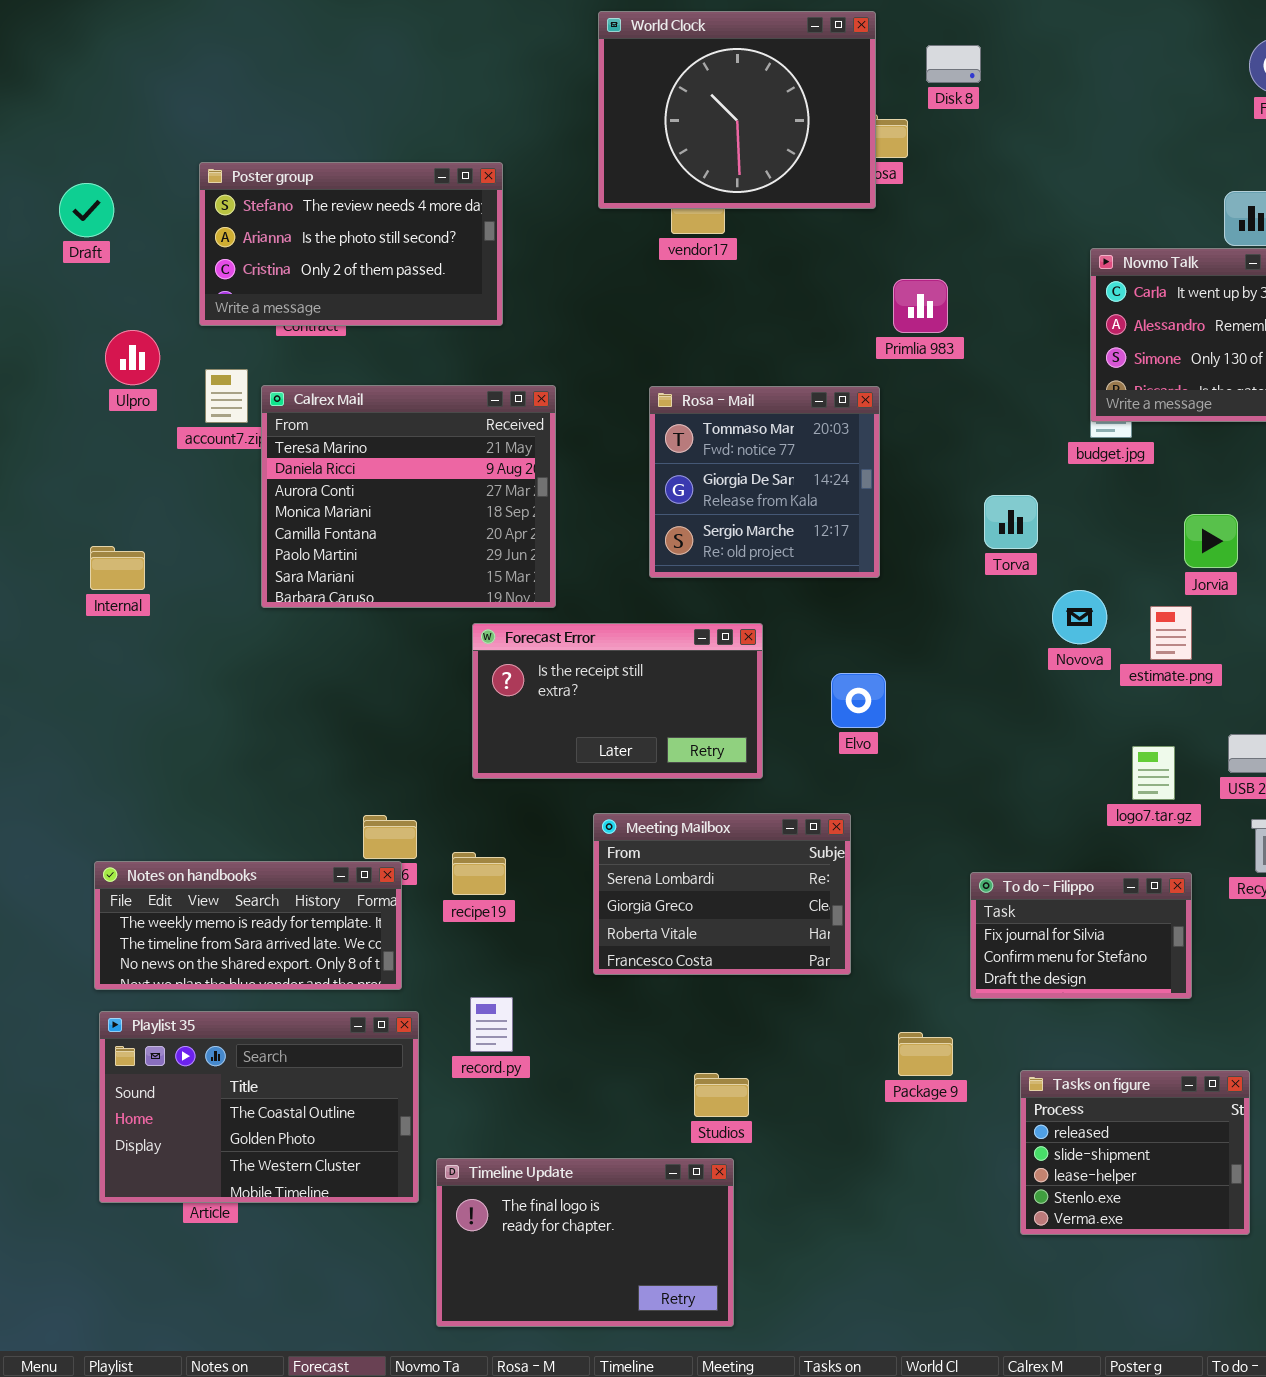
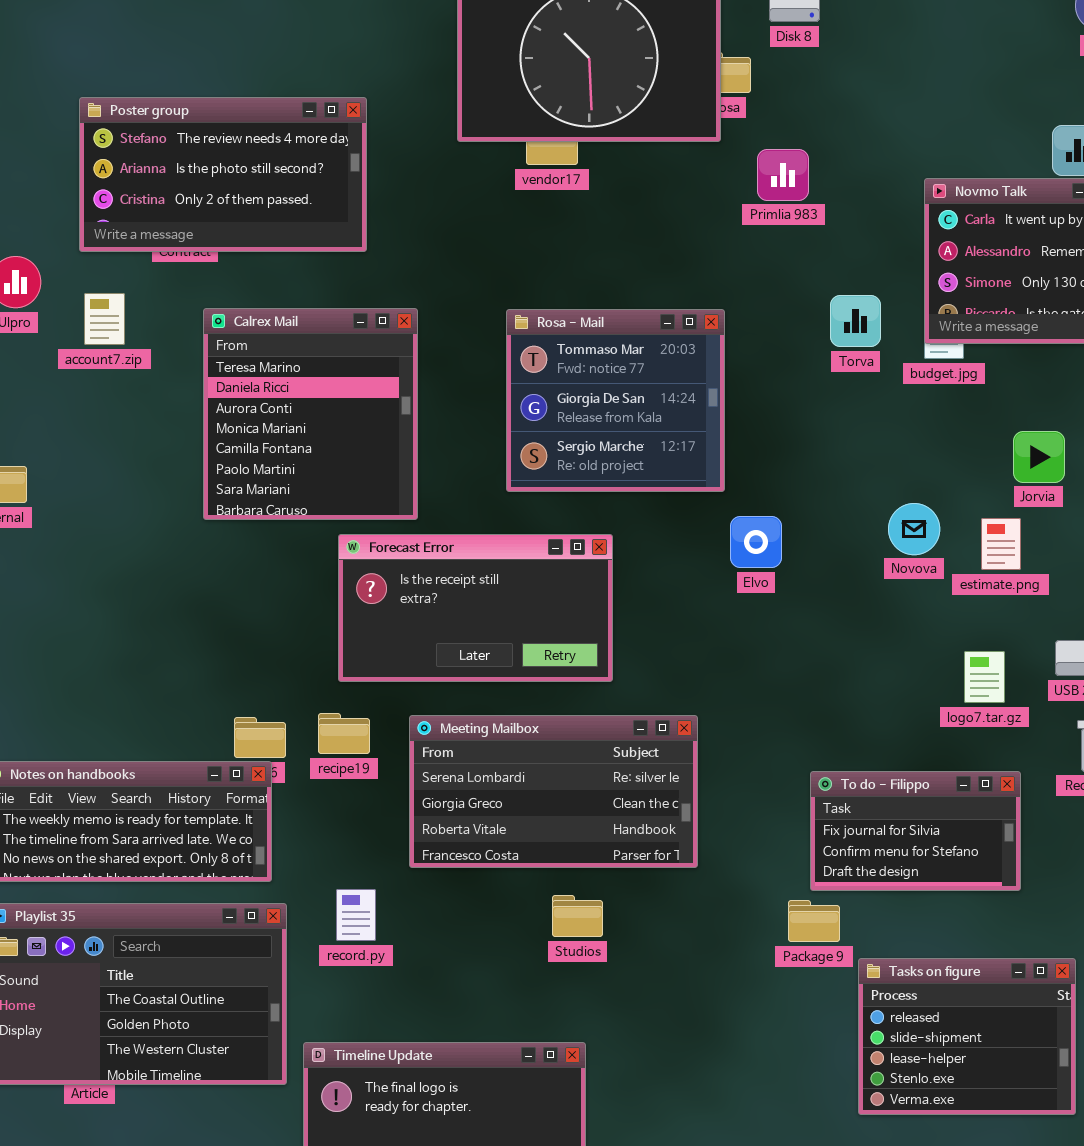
Primlia 983: [893,279,948,333] -> [757,149,809,201], moved
Calrex Mail: [261,385,556,608] -> [203,308,418,520], resized
Torva: [984,495,1038,549] -> [830,295,881,347], moved
Elvo: [831,673,886,728] -> [730,516,782,568], moved
Meeting Mailbox: [593,813,851,975] -> [409,715,698,868], resized
recipe19: [452,852,506,895] -> [318,713,370,754], moved
Package 9: [898,1032,953,1076] -> [788,900,840,942], moved
Studios: [694,1073,749,1117] -> [552,895,603,937], moved

